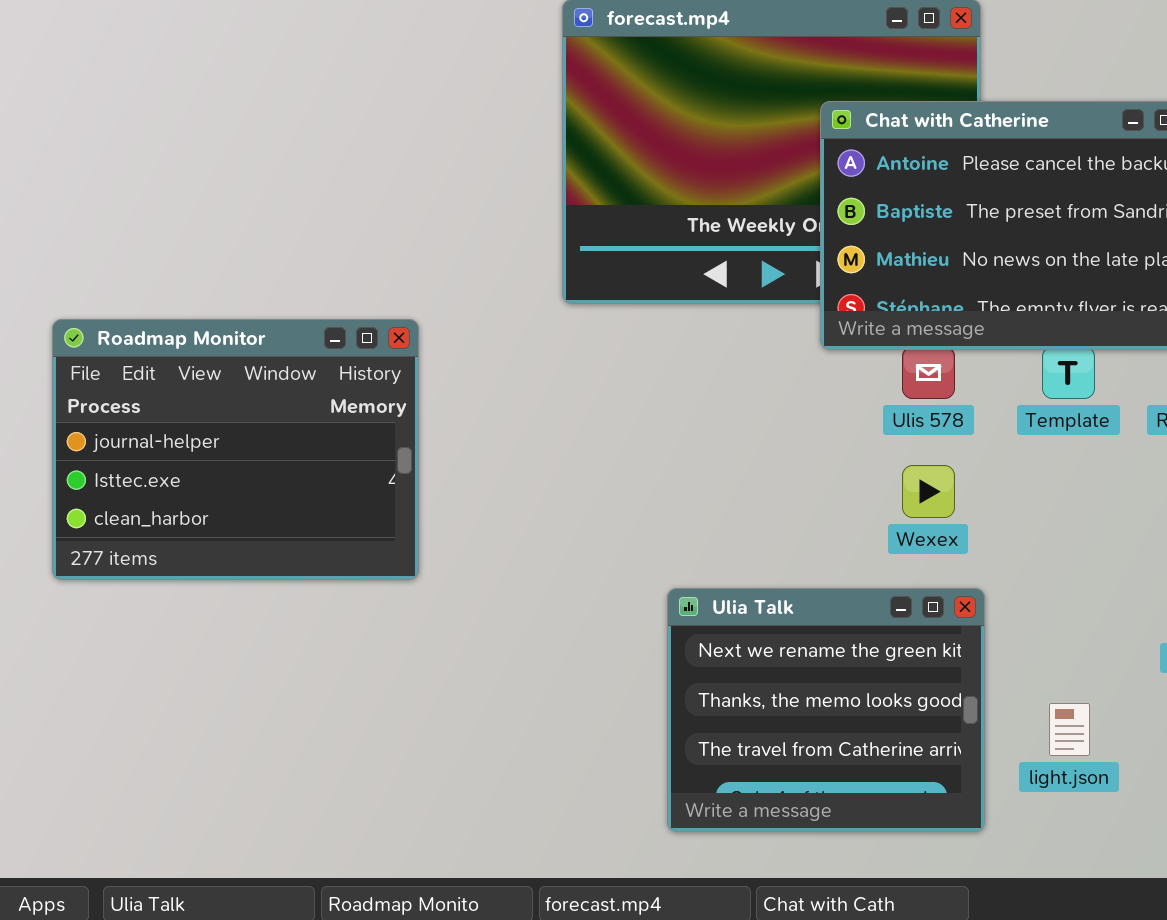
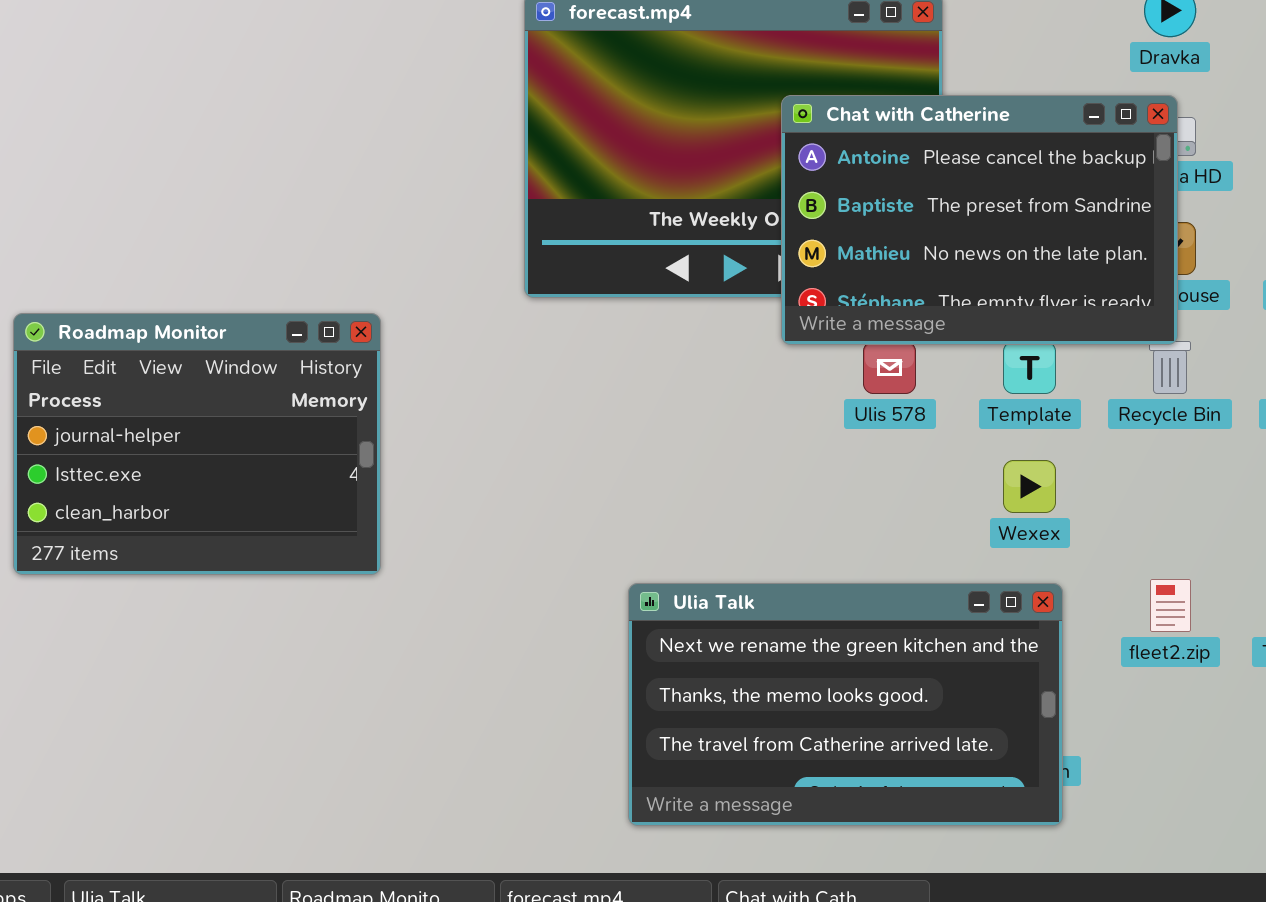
Wexex: [902,465,955,518] -> [1003,460,1056,513], moved
Ulia Talk: [667,588,985,832] -> [628,583,1063,826], resized

